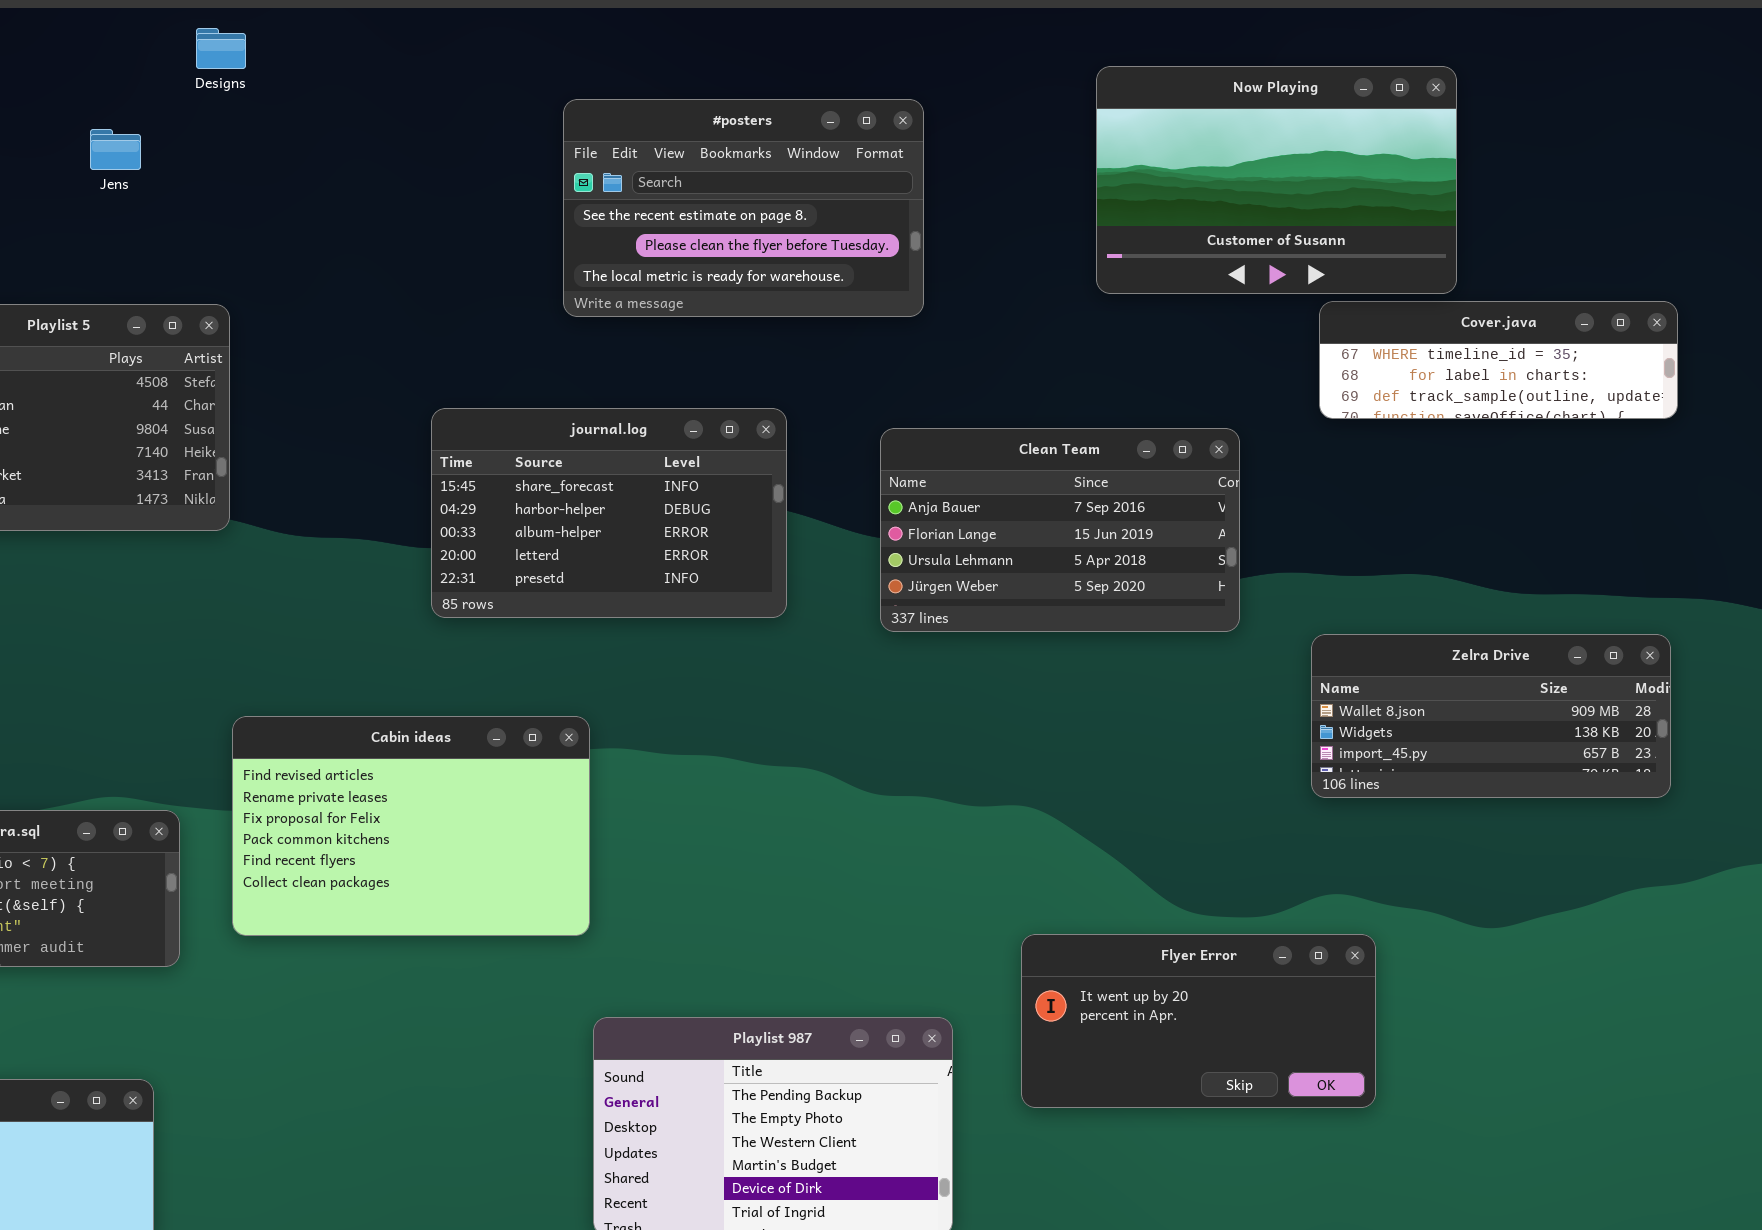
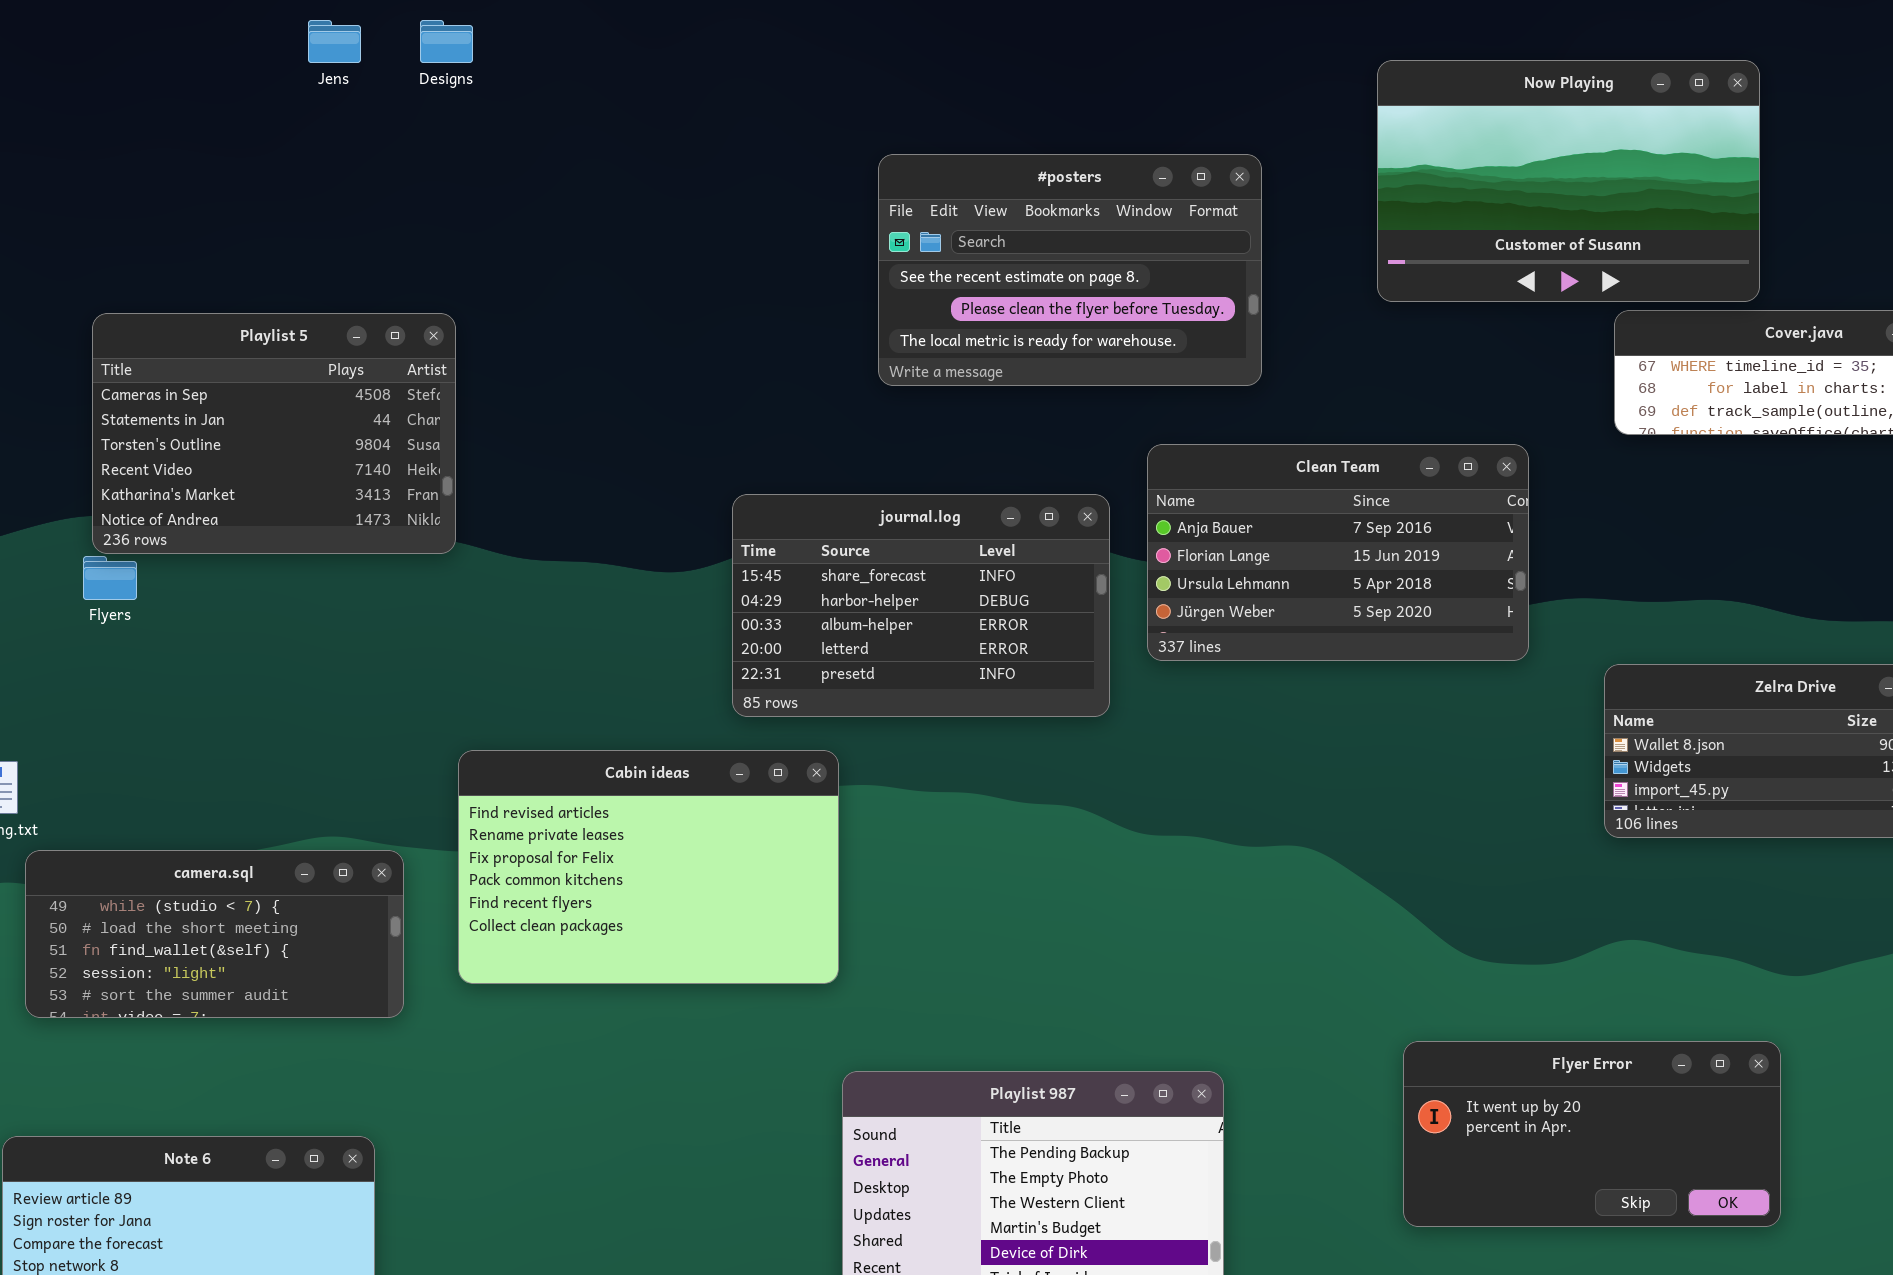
#posters: [563,99,924,317] -> [878,154,1262,386], moved
Jens: [90,129,141,170] -> [308,20,361,63], moved
journal.log: [431,408,787,618] -> [732,494,1110,717], moved
Flyer Error: [1021,934,1376,1108] -> [1403,1041,1781,1227], moved

